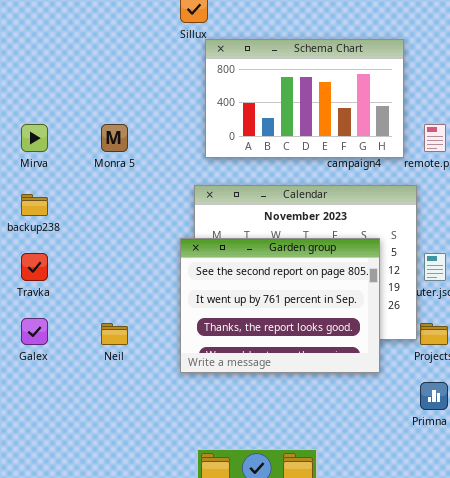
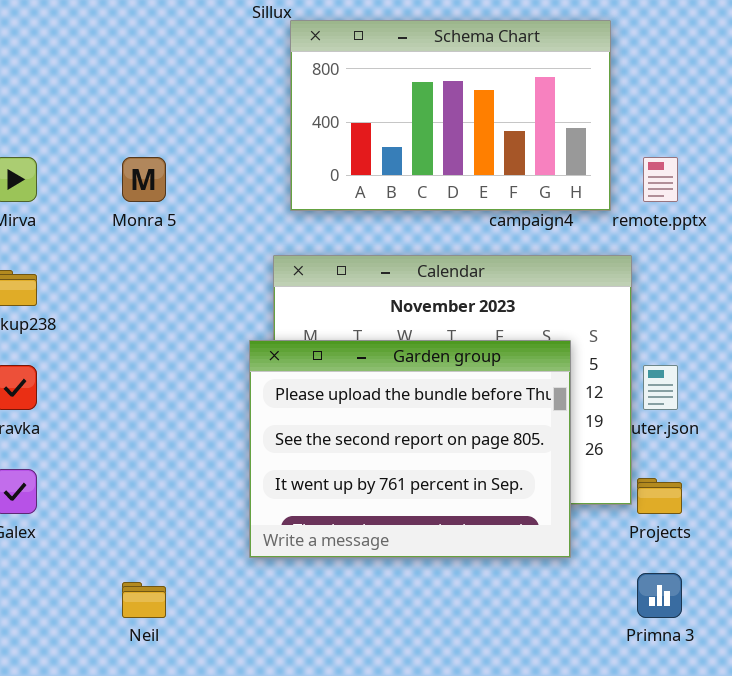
Garden group: [180,238,380,373] -> [249,340,571,558], scrolled up 1 row
Neil: [101,323,128,345] -> [122,582,166,618], moved

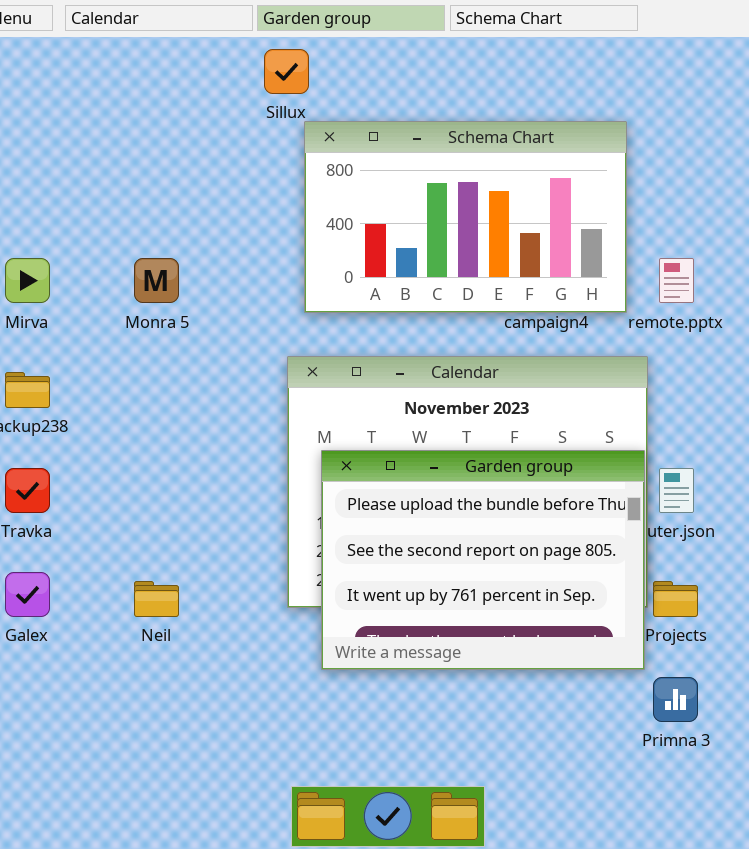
Garden group: [249,340,571,558] -> [321,450,645,670], moved
Neil: [122,582,166,618] -> [134,581,179,617], moved

